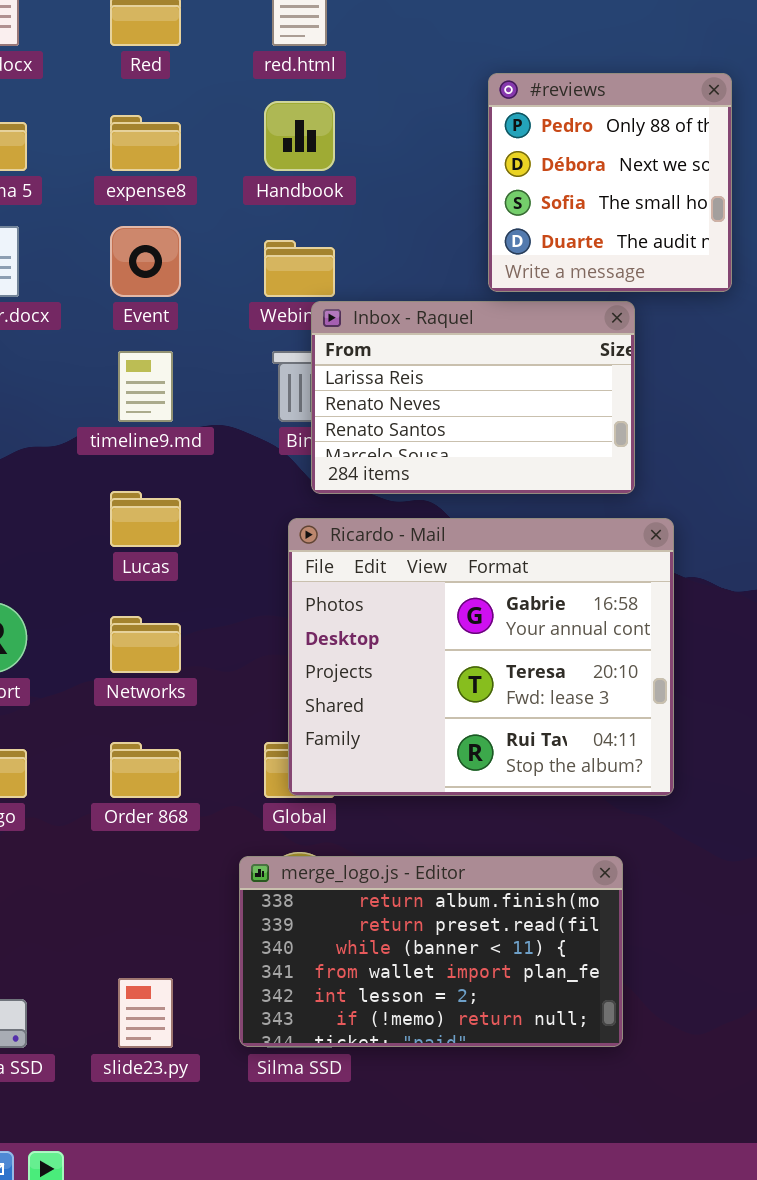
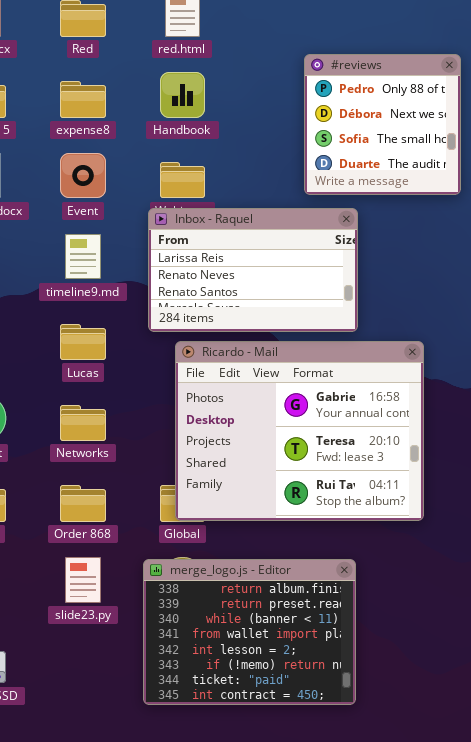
Inbox - Raquel: [311,301,635,494] -> [148,208,358,332], moved
merge_logo.js - Editor: [239,856,623,1047] -> [143,559,356,705], resized
slide23.py: [118,978,173,1048] -> [65,557,101,603], moved

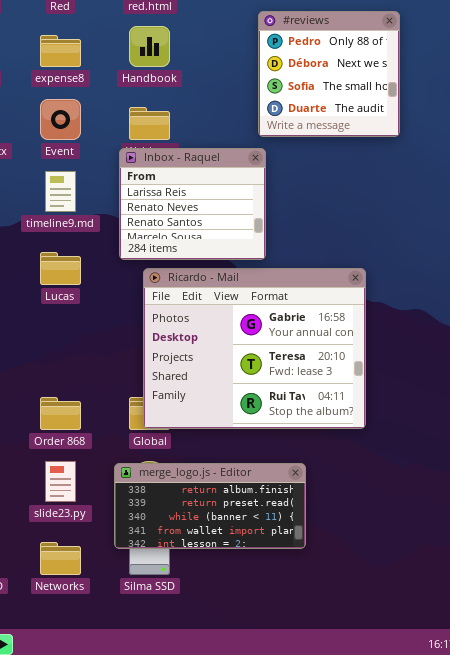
Inbox - Raquel: [148,208,358,332] -> [119,148,266,260], resized
Networks: [60,405,106,441] -> [40,542,81,575], moved
merge_logo.js - Editor: [143,559,356,705] -> [114,463,306,549], resized

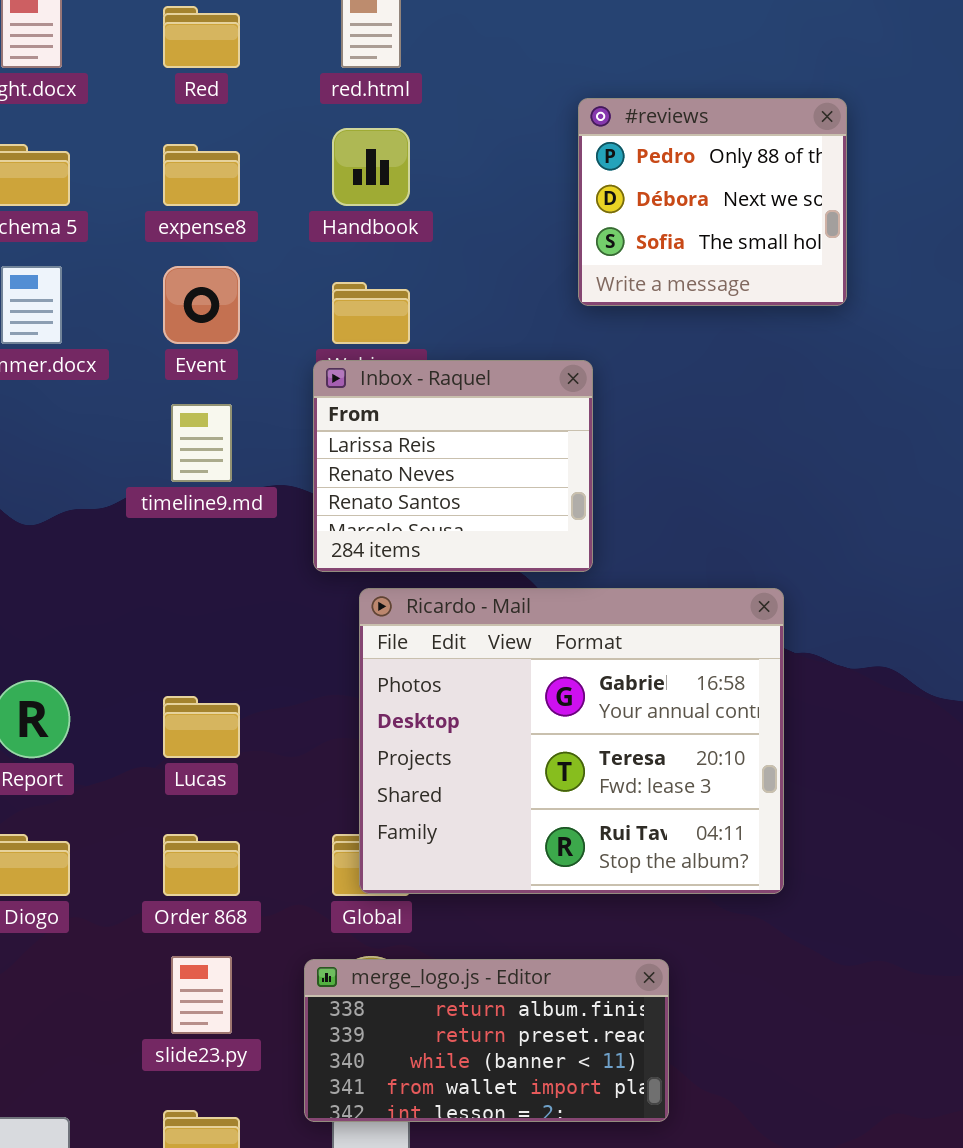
#reviews: [258,11,400,137] -> [578,98,847,306], resized
Lucas: [40,252,81,285] -> [163,696,240,758], moved

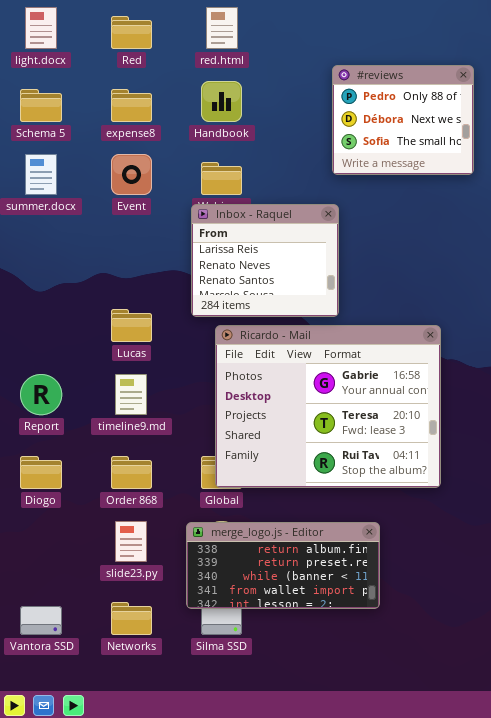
timeline9.md: [171,404,232,482] -> [115,374,147,415], moved
Lucas: [163,696,240,758] -> [111,309,152,342], moved

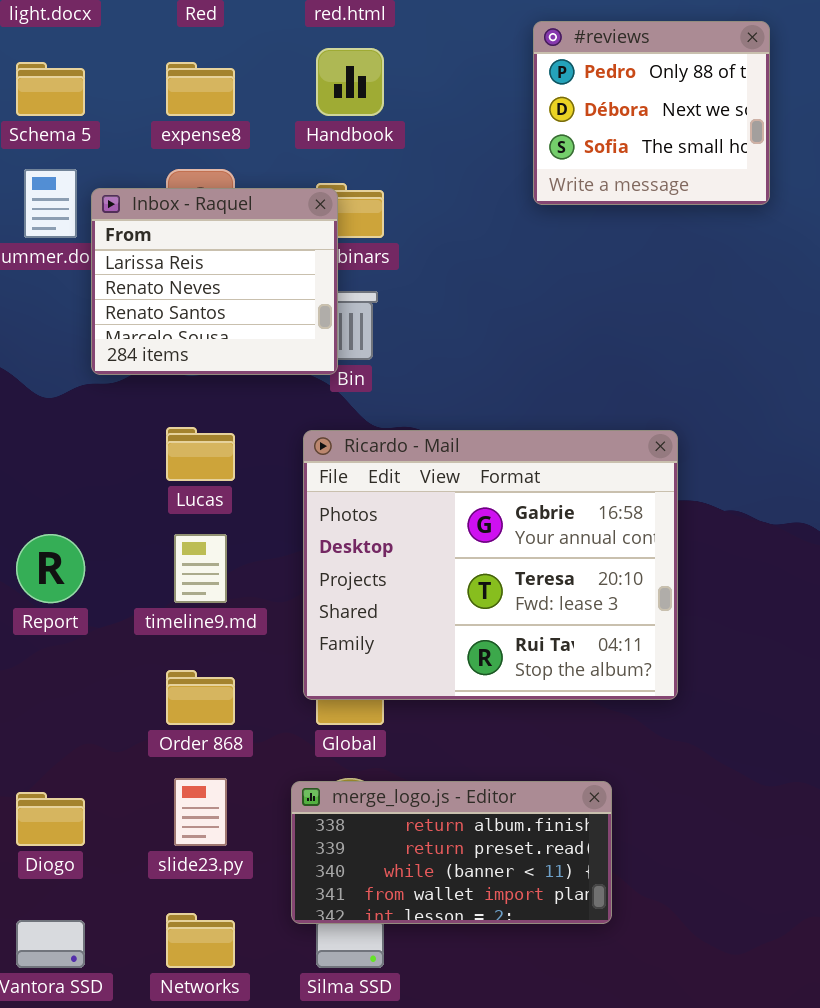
Inbox - Raquel: [191,204,339,317] -> [91,188,338,375], moved
Ricardo - Mail: [215,325,441,488] -> [303,430,678,700], moved
Diogo: [20,456,62,489] -> [16,792,85,846], moved

